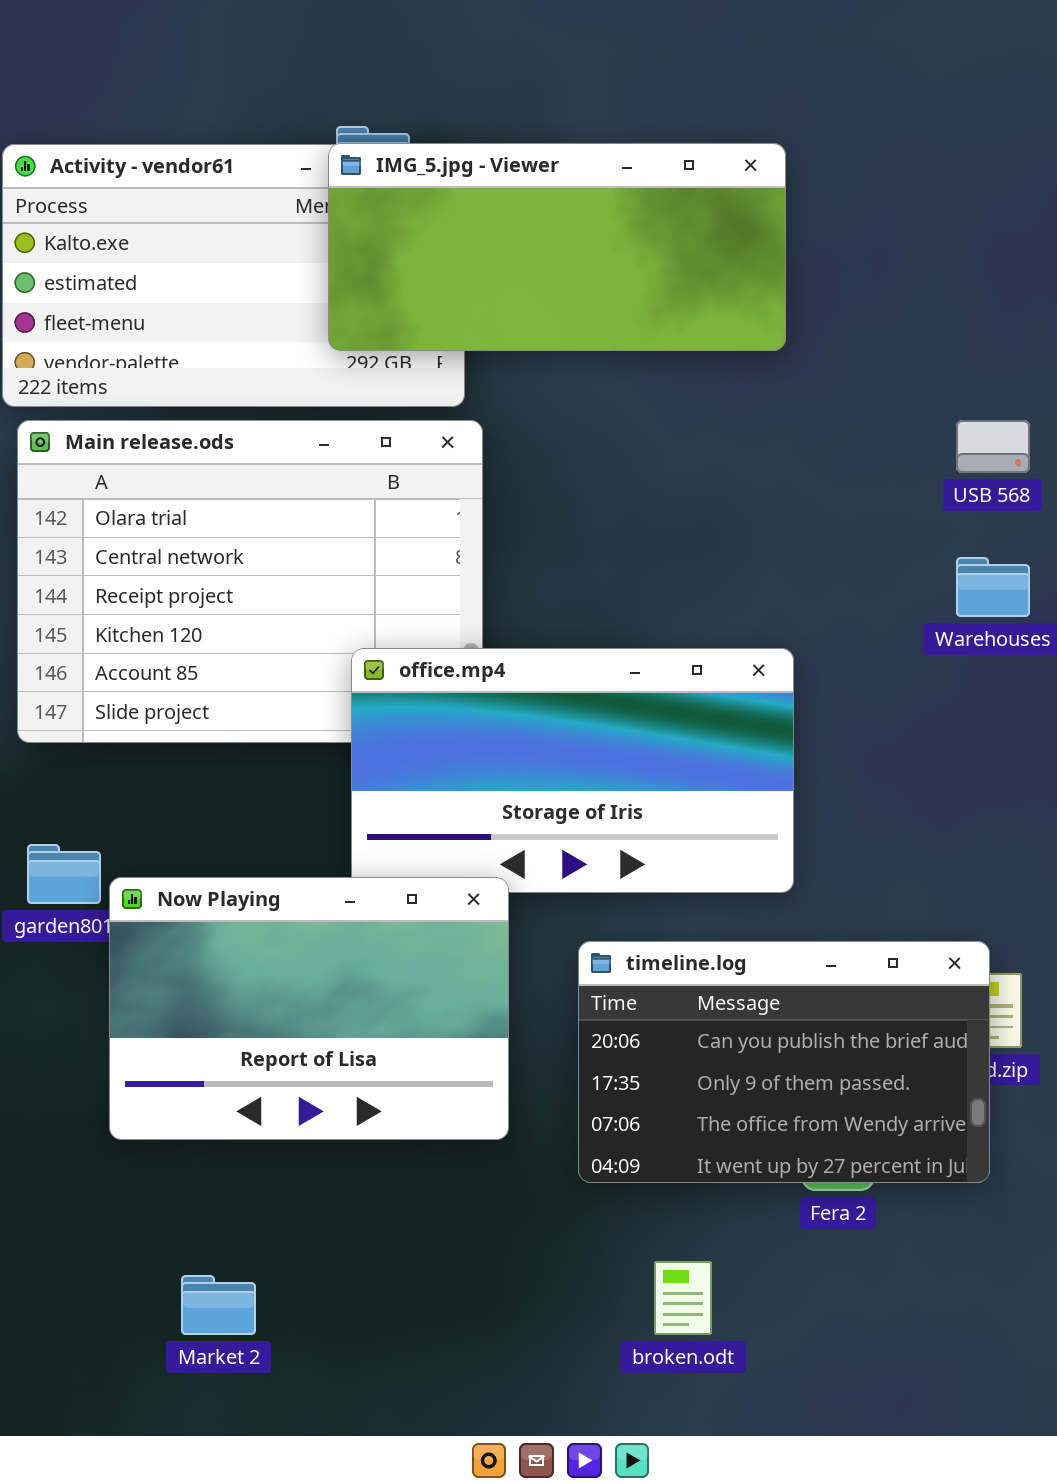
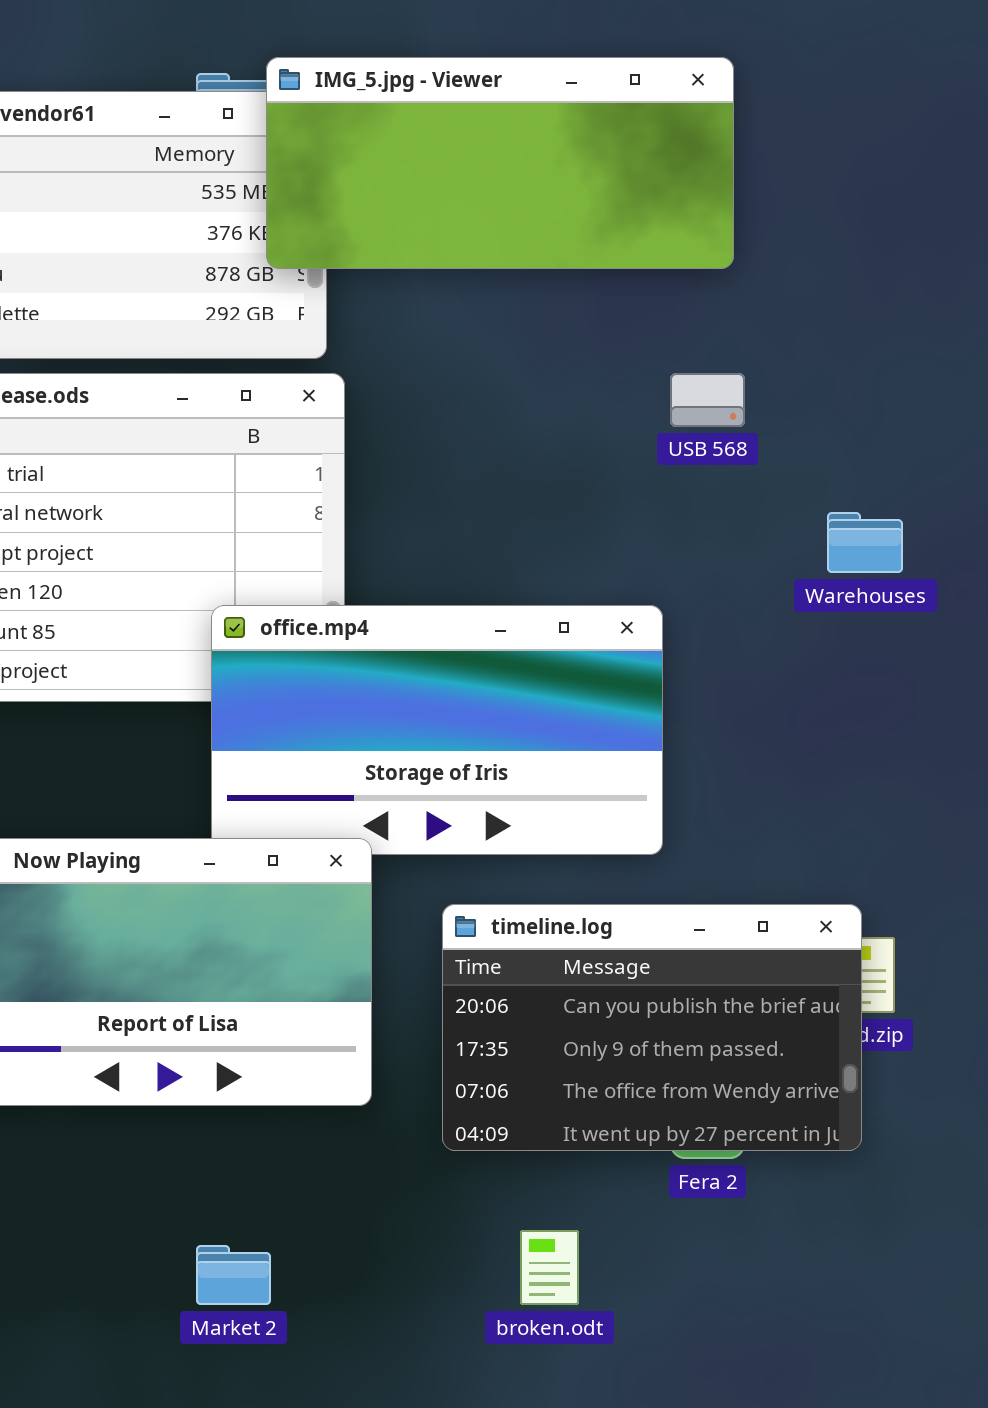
IMG_5.jpg - Viewer: [328,143,786,351] -> [266,57,734,269], moved
USB 568: [956,420,1030,473] -> [670,373,745,427], moved
Market 2: [181,1275,256,1335] -> [196,1245,271,1305], moved

